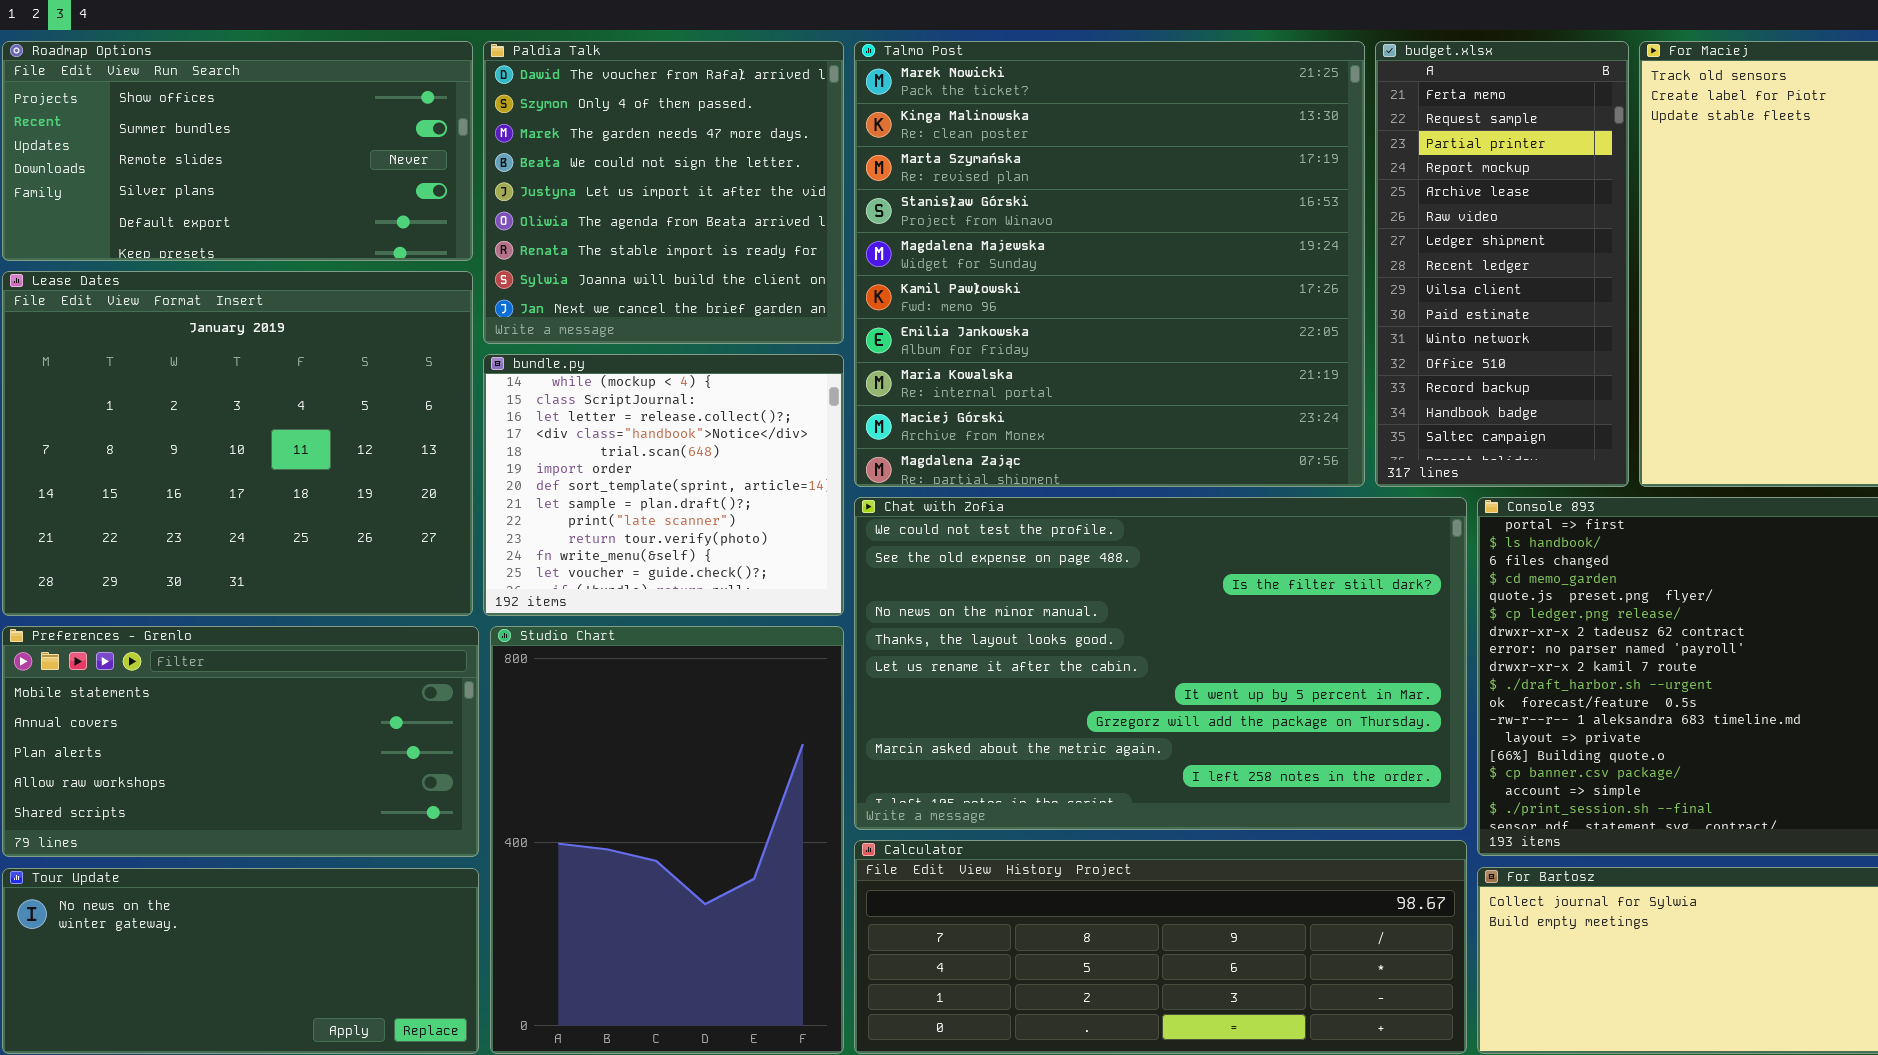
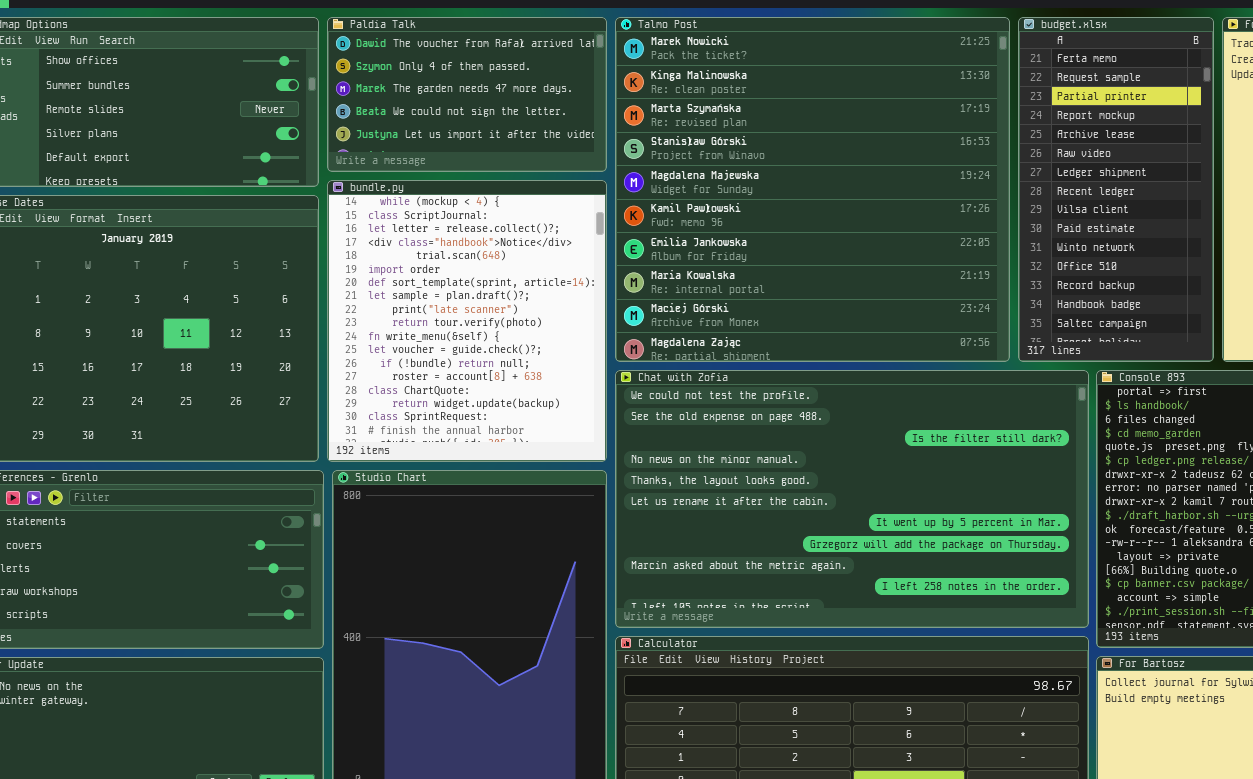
Paldia Talk: [483,41,844,344] -> [327,17,607,172], resized
bundle.py: [483,354,844,616] -> [327,180,607,462], resized

